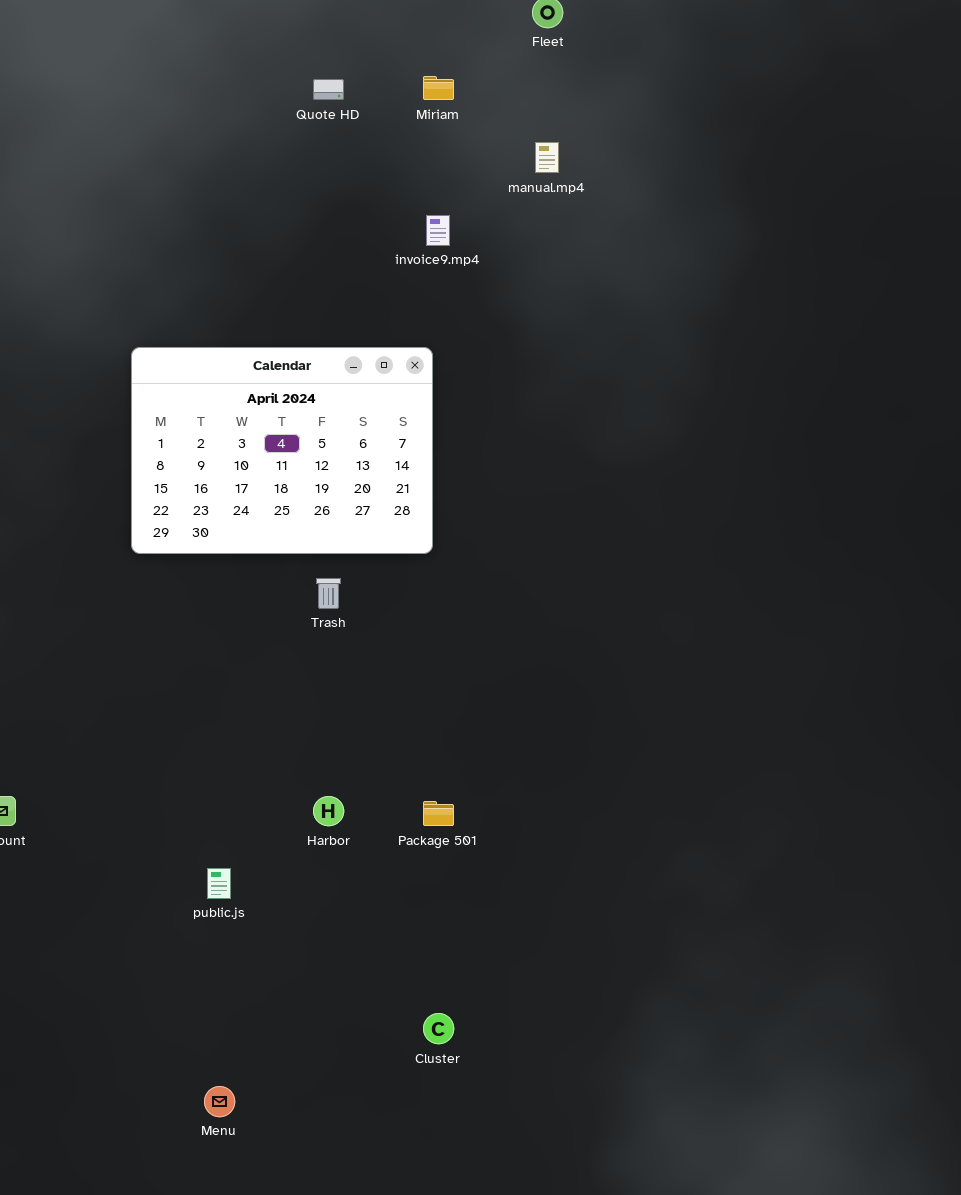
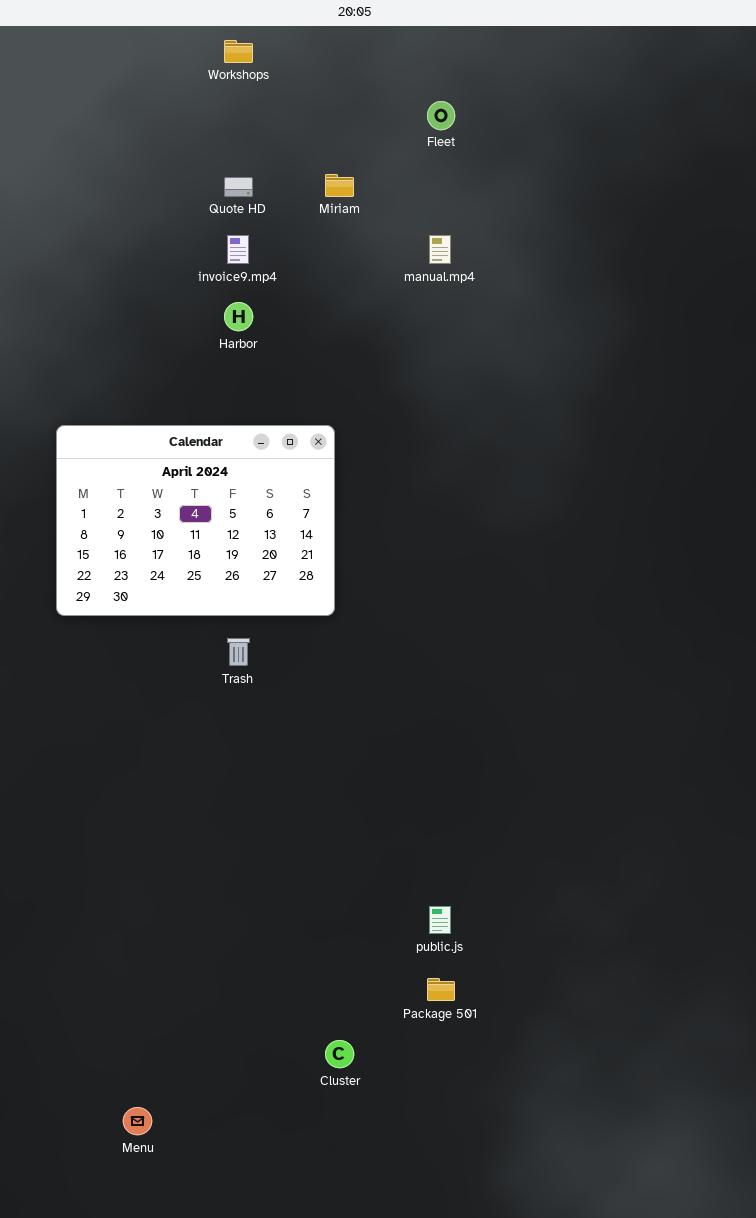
invoice9.mp4: [426,215,450,246] -> [227,235,249,264], moved
Harbor: [313,796,344,826] -> [224,302,253,331], moved
Package 501: [423,801,454,826] -> [427,978,455,1001], moved
public.js: [207,868,231,899] -> [429,906,451,934], moved

